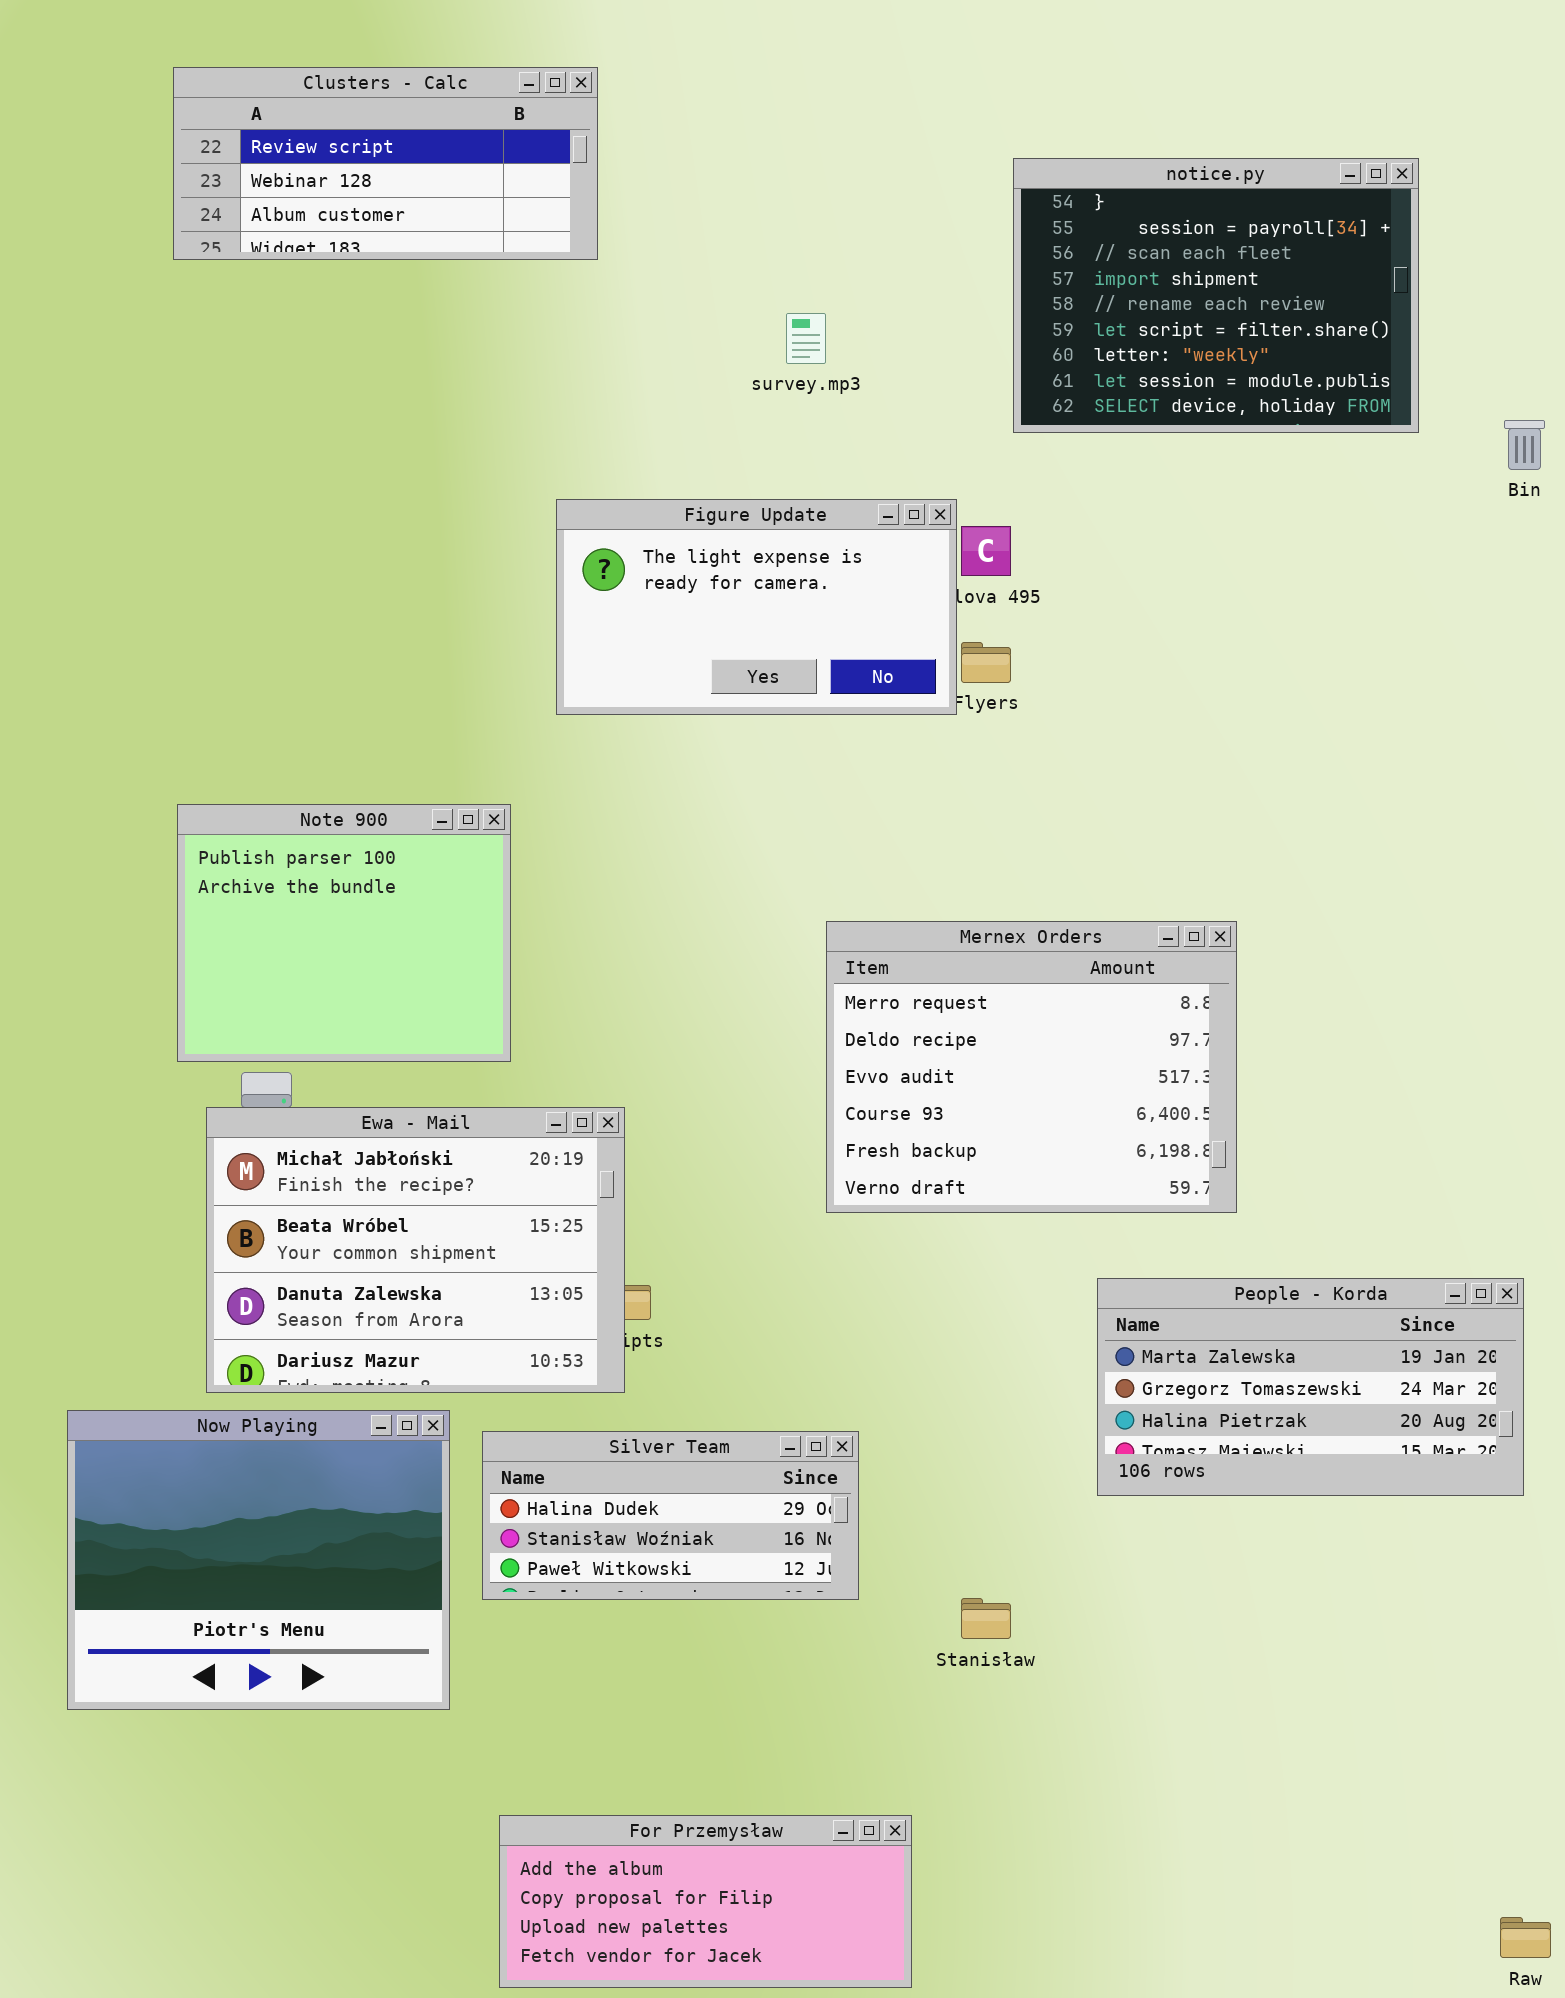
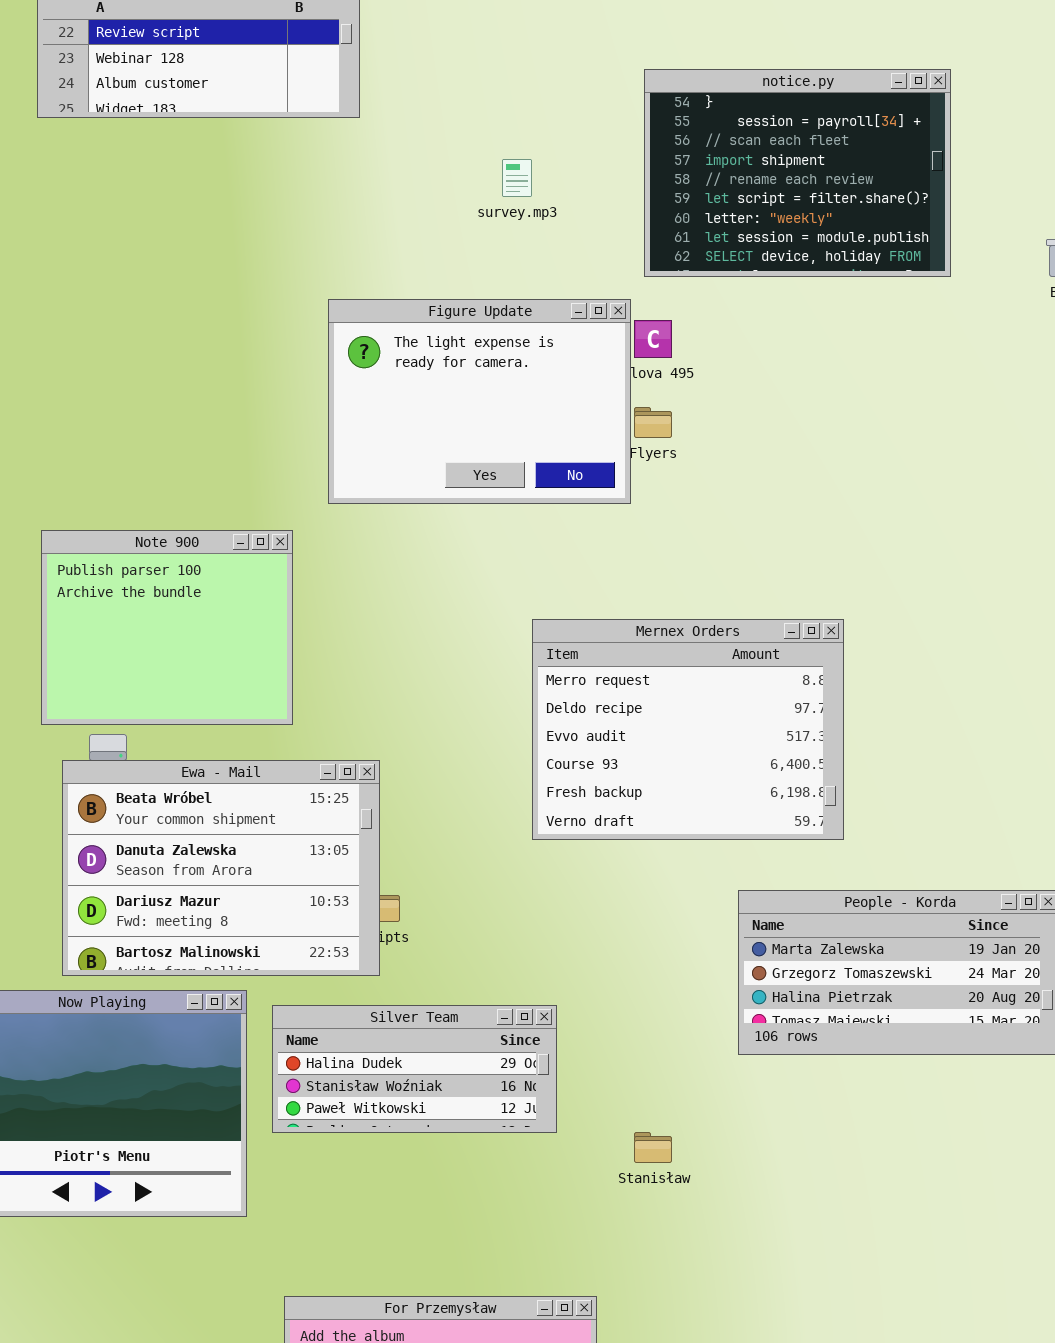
notice.py: [1013,158,1419,433] -> [644,69,951,277], moved
Figure Update: [556,499,957,715] -> [328,299,631,504], resized
Ewa - Mail: [206,1107,625,1393] -> [62,760,380,976], scrolled down 1 row

